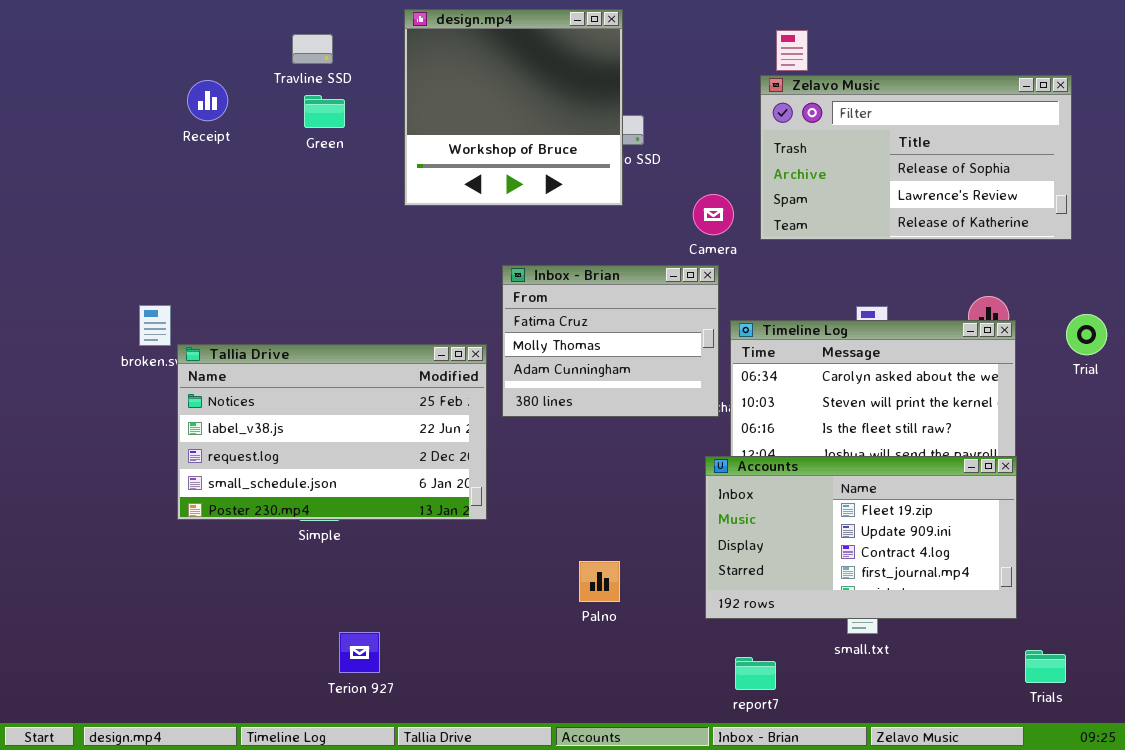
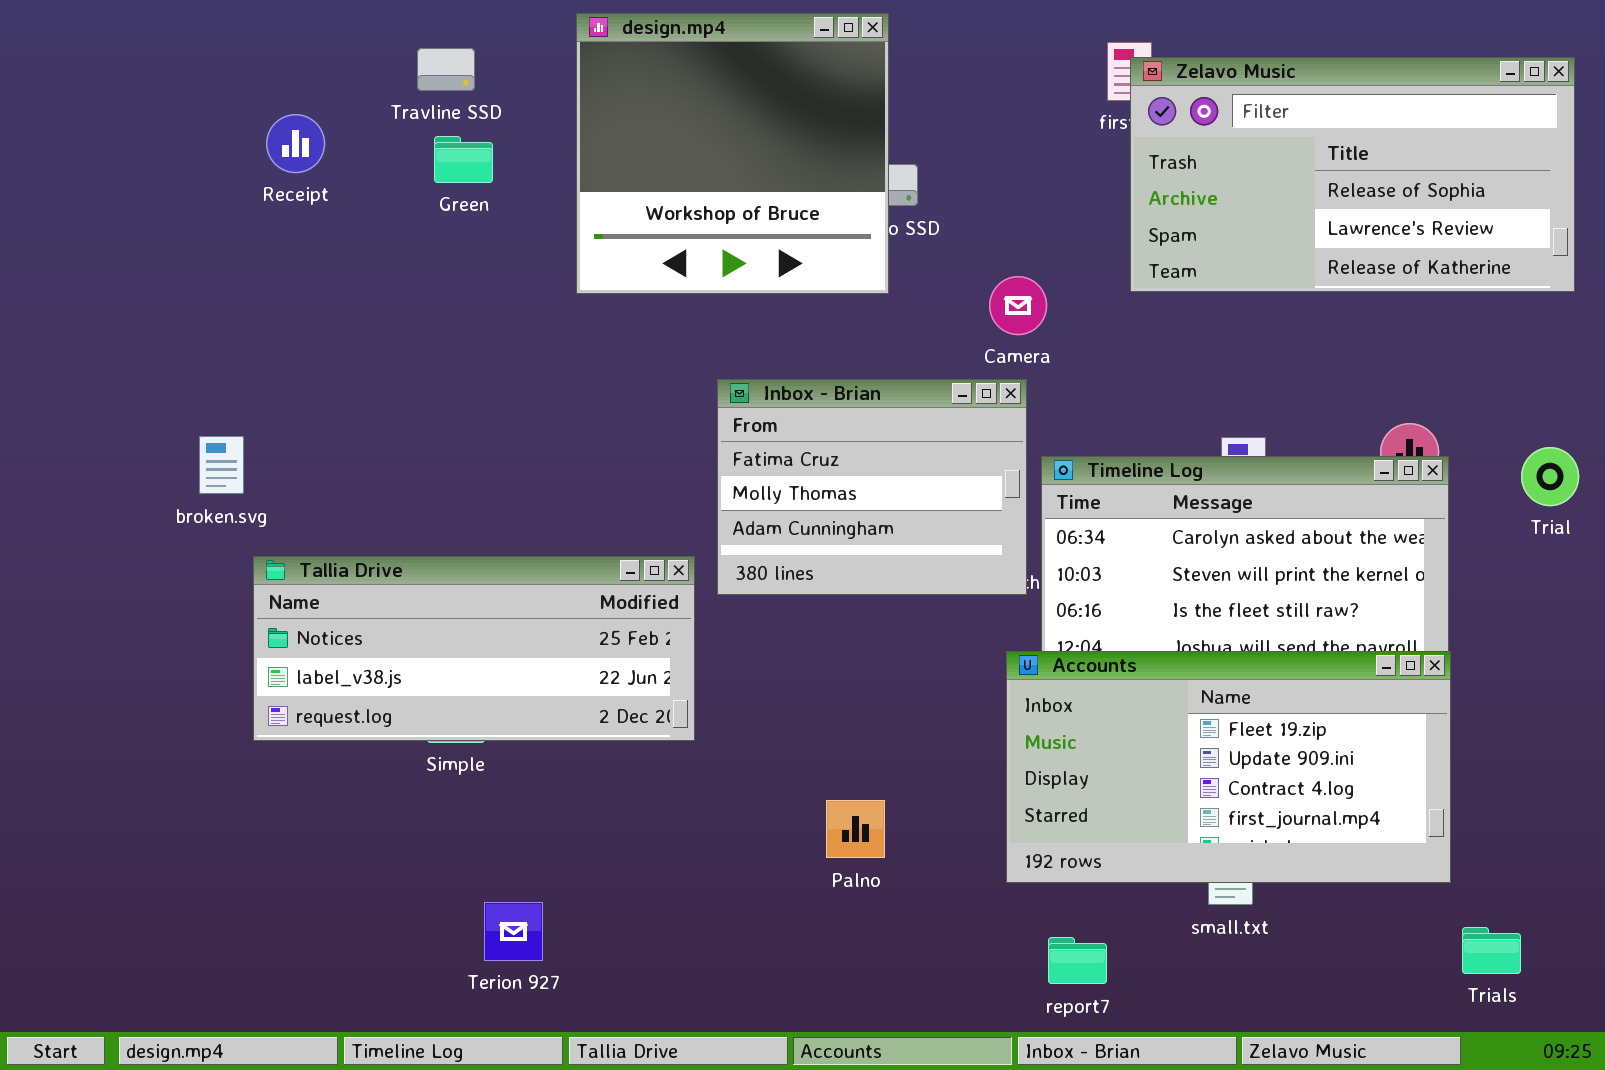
Zelavo Music: [760,75,1072,240] -> [1130,57,1575,292], moved
Tallia Drive: [177,344,487,520] -> [253,556,695,741], resized

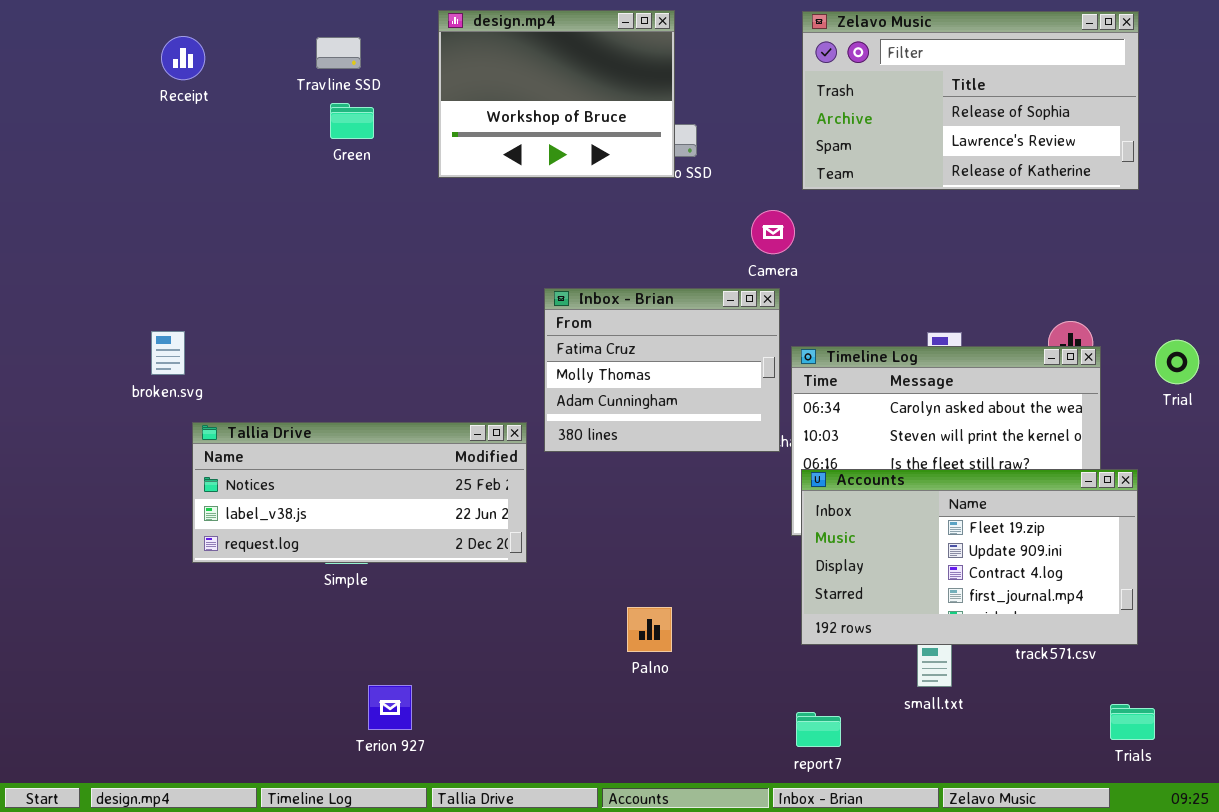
design.mp4: [576,13,889,294] -> [438,10,675,178], resized
Zelavo Music: [1130,57,1575,292] -> [802,11,1139,190], moved
Receipt: [266,114,325,173] -> [161,36,205,80], moved
Accounts: [1006,651,1451,883] -> [801,469,1138,645], moved

